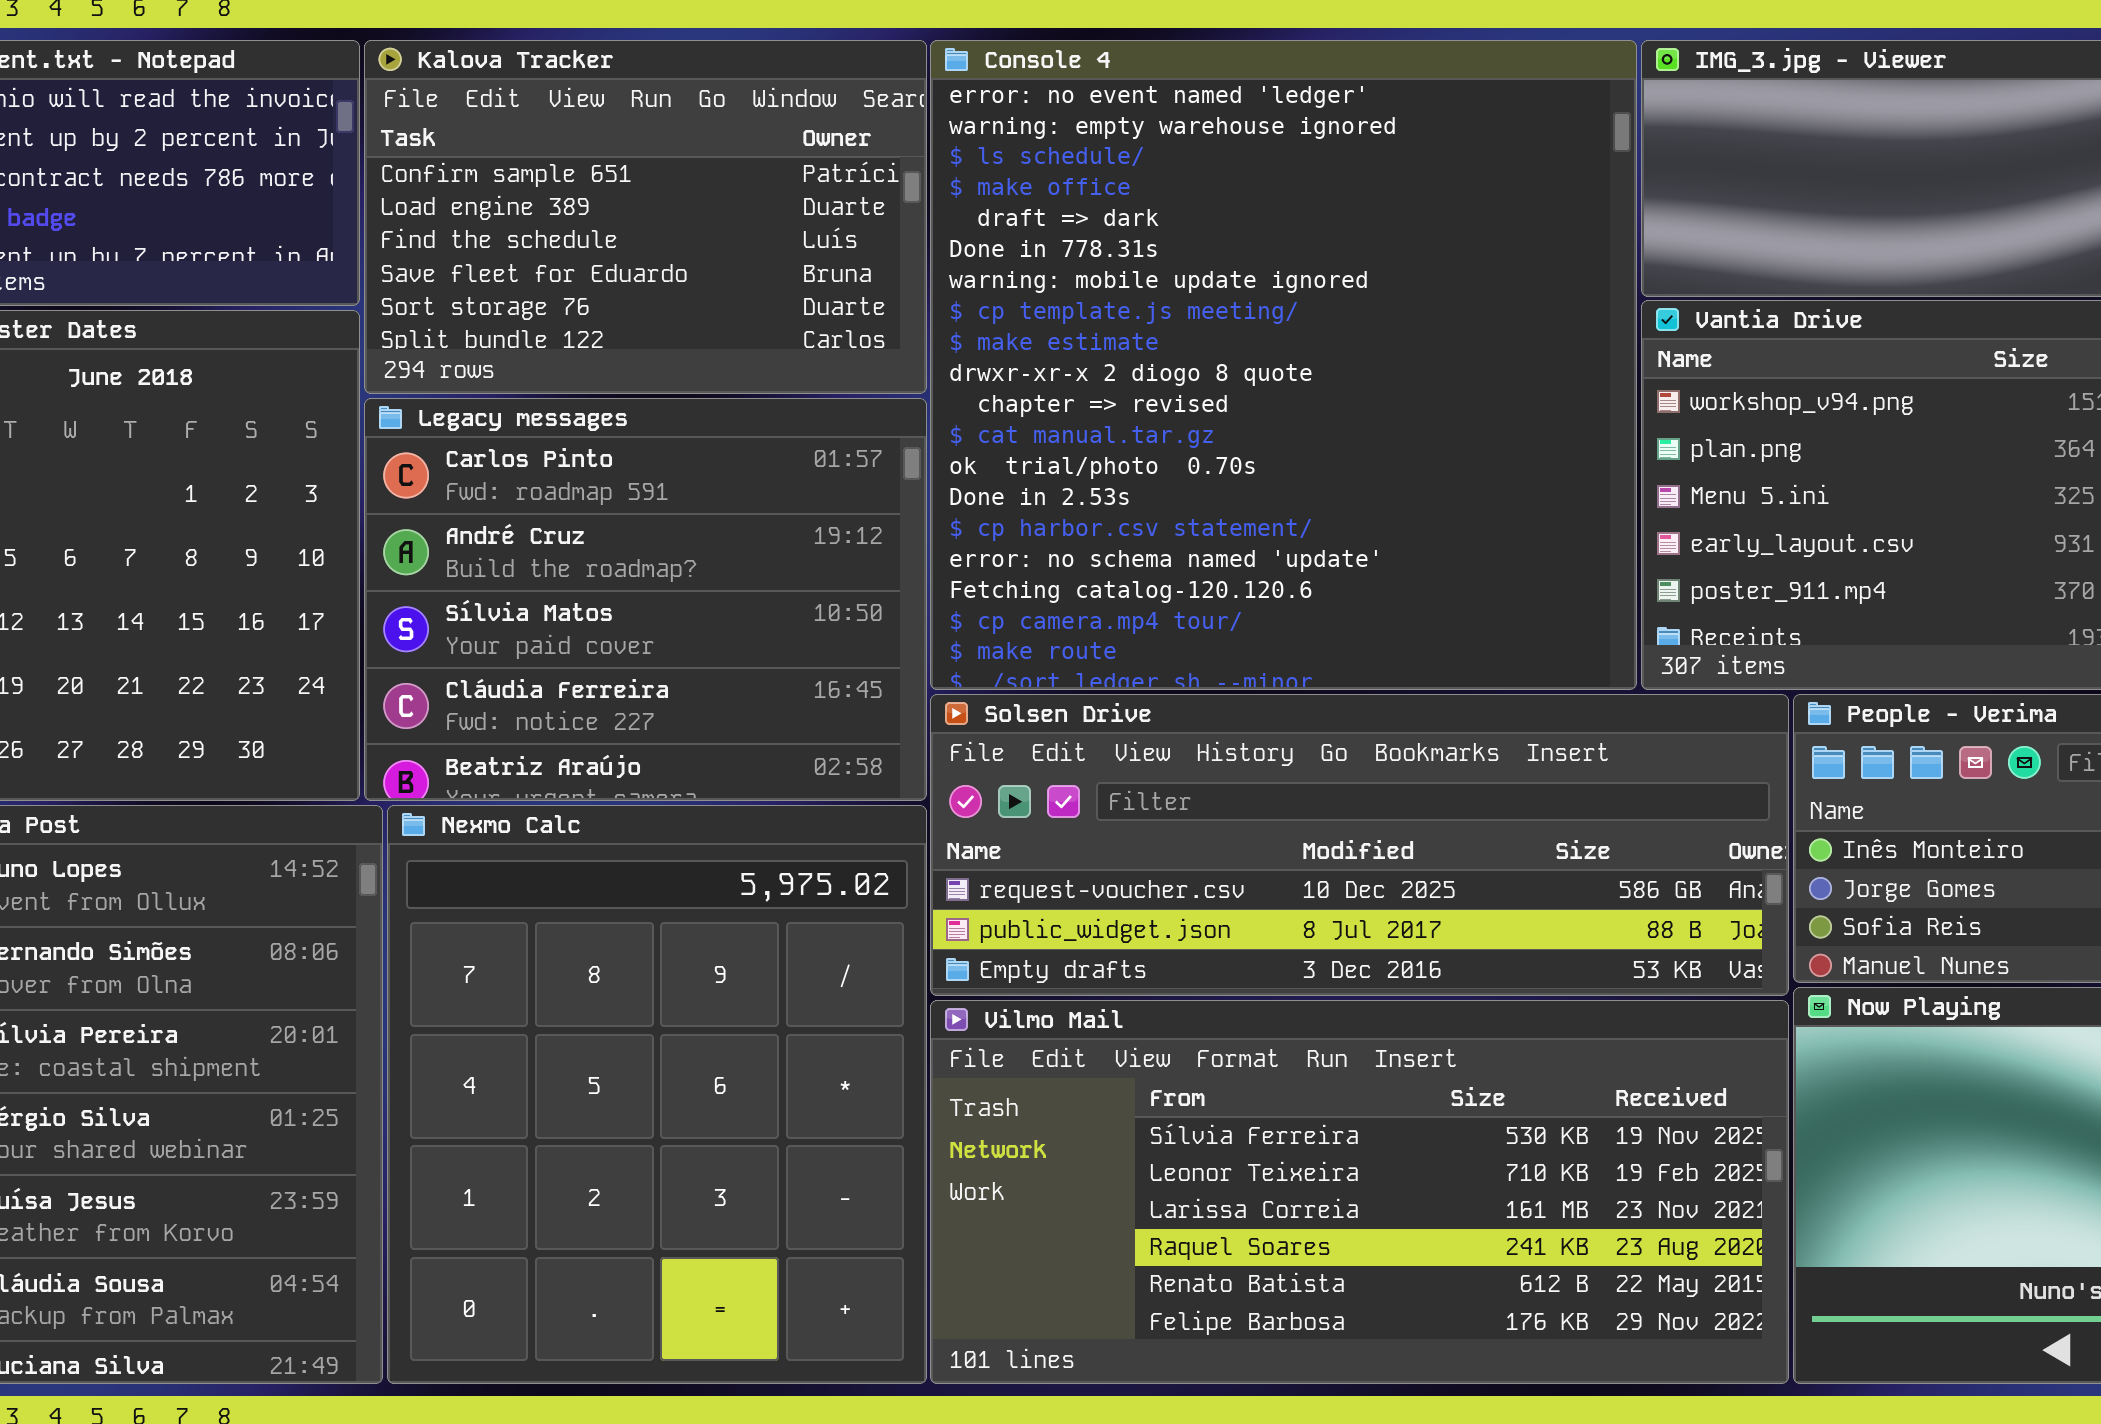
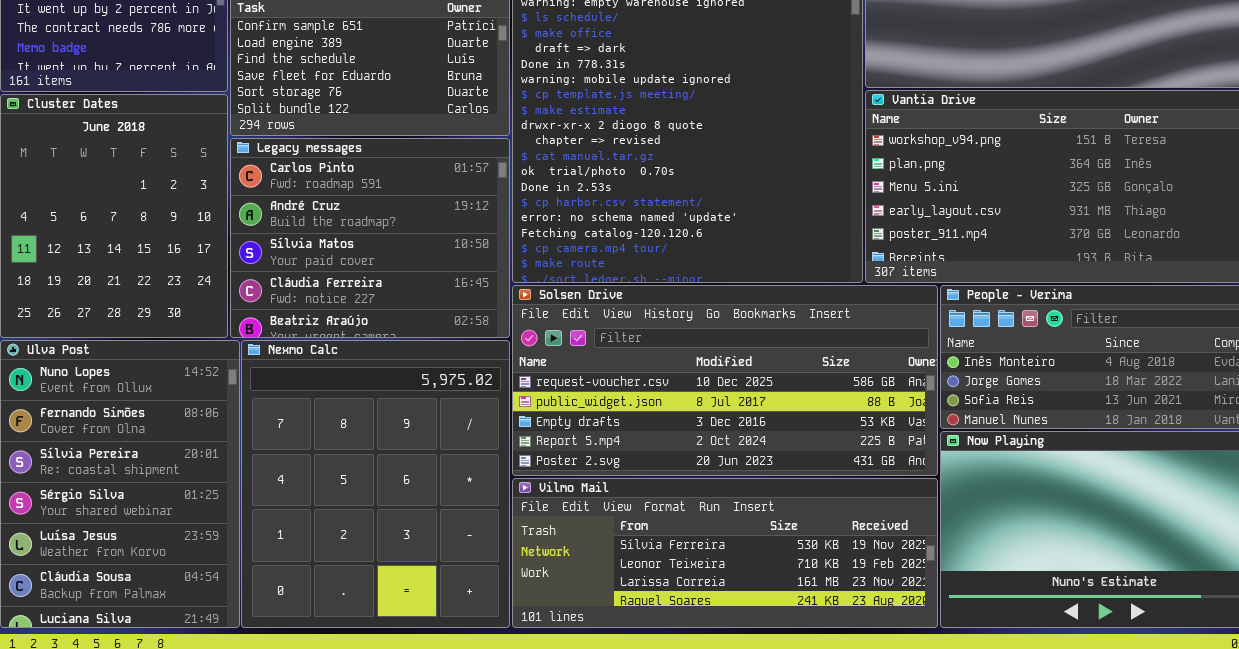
Solsen Drive: [930,694,1789,996] -> [512,285,938,476], resized
Vilmo Mail: [930,1000,1789,1384] -> [512,478,938,628], resized

